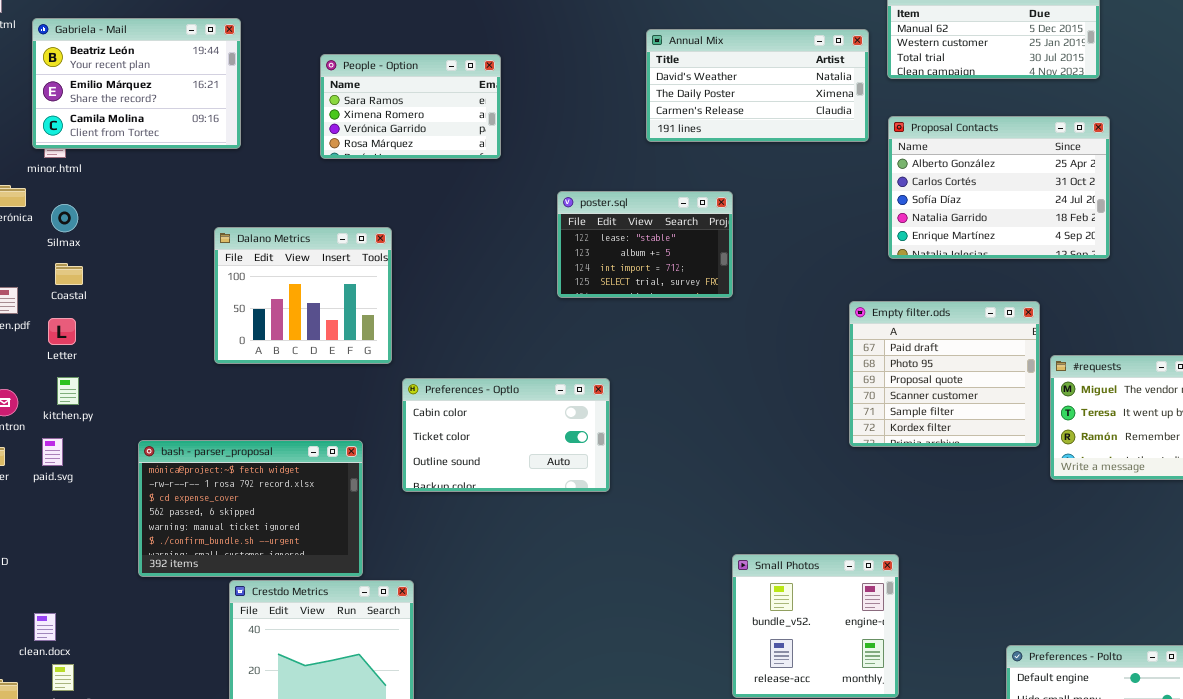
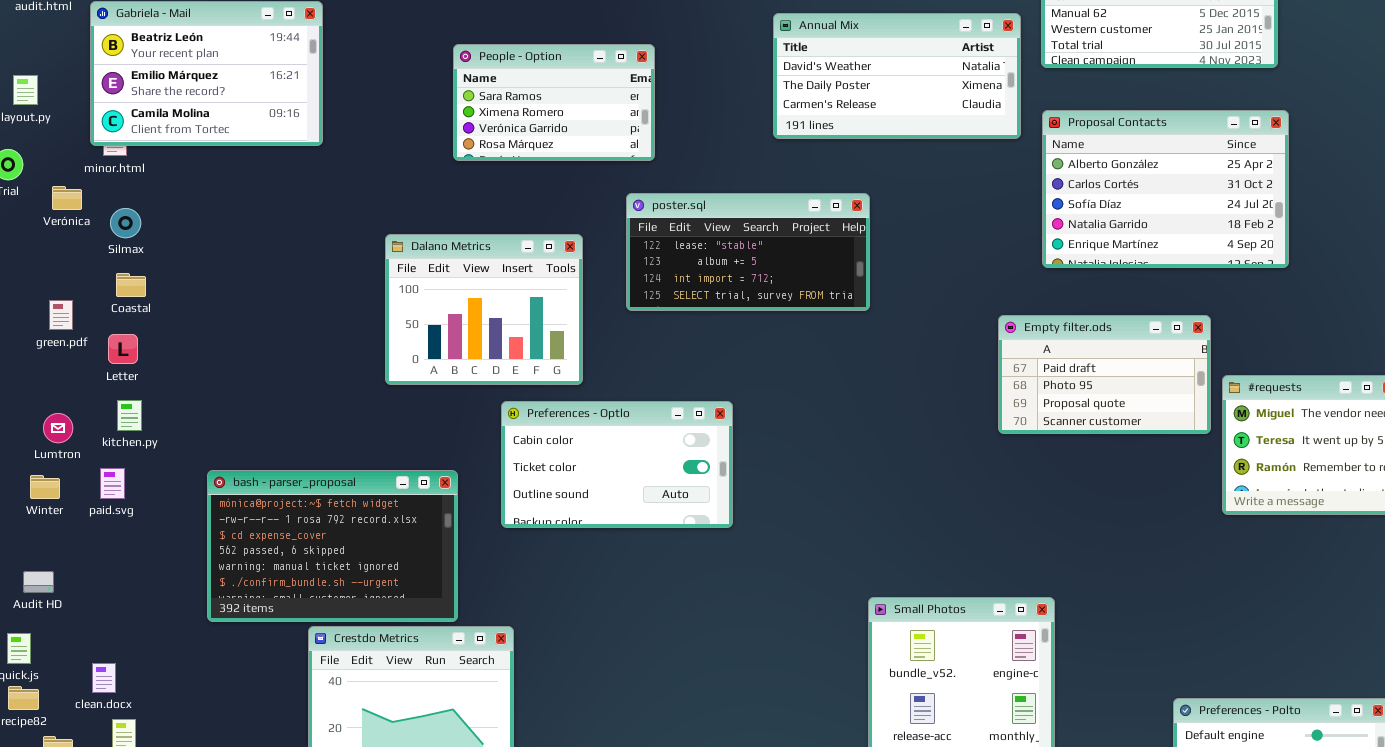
People - Option: [320,54,501,159] -> [453,44,655,161], moved
poster.sql: [557,191,733,298] -> [626,193,870,311], resized
Dalano Metrics: [214,227,392,364] -> [385,234,583,385], moved
Empty filter.ods: [849,301,1040,447] -> [998,315,1211,434], resized

